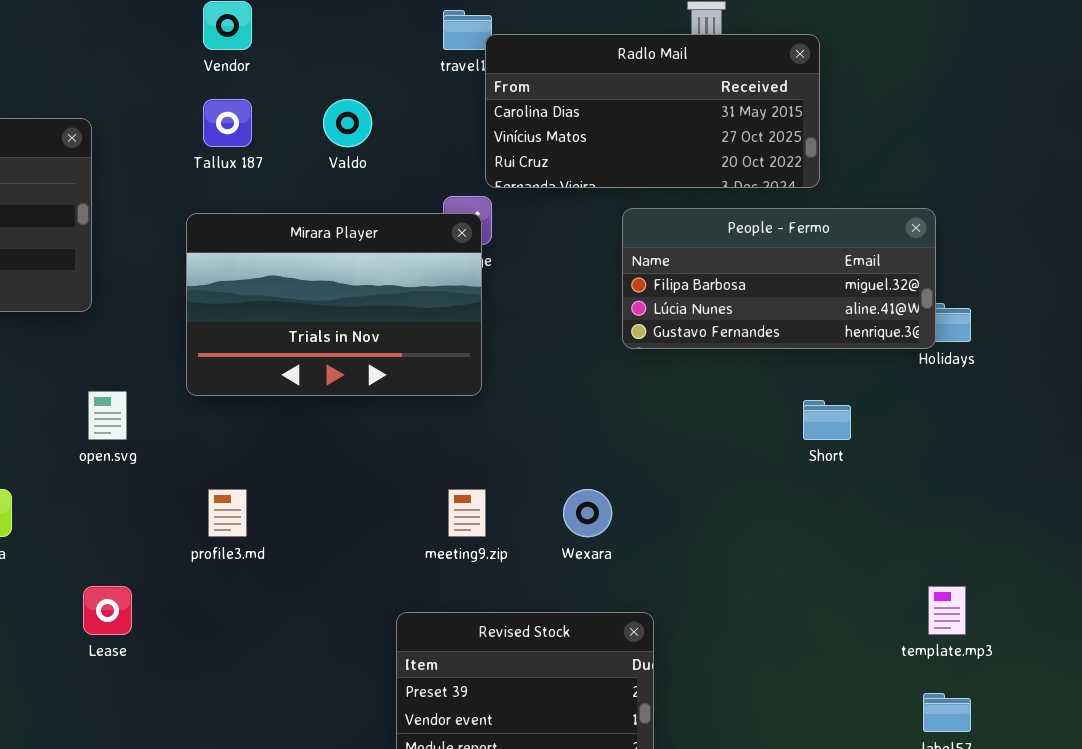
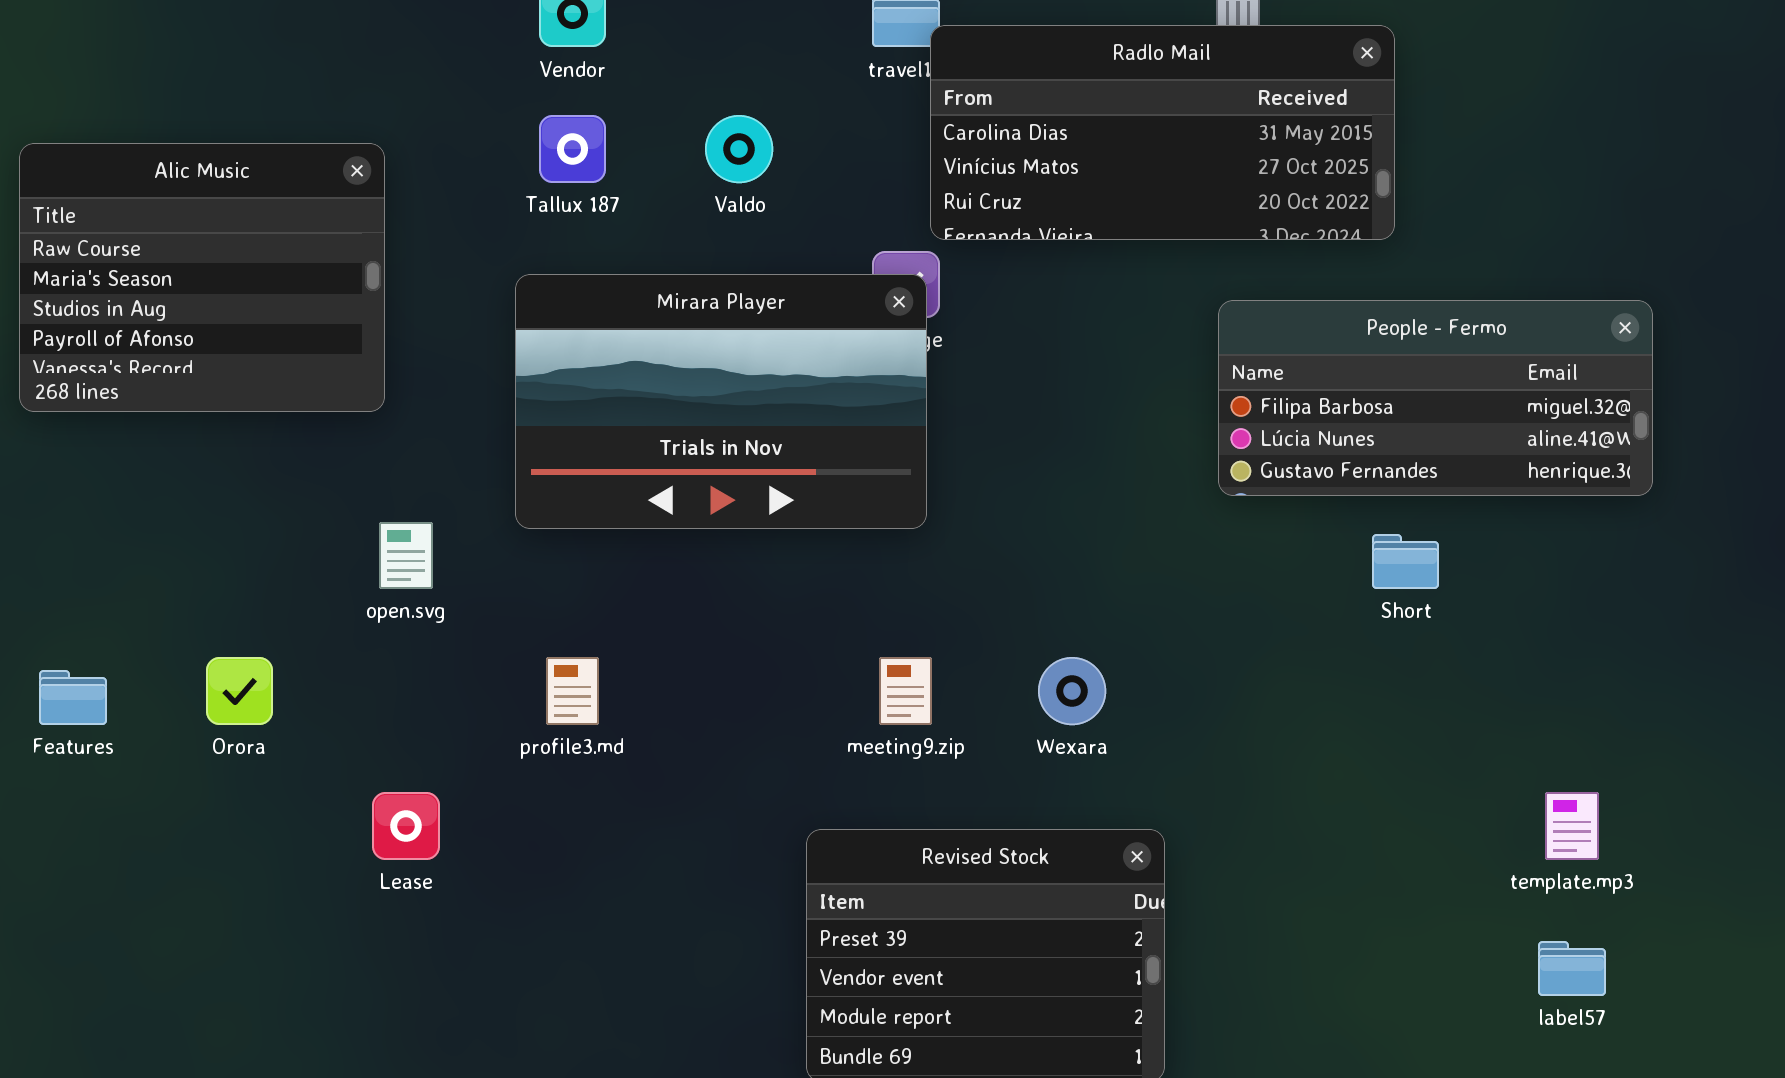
People - Fermo: [622,208,936,349] -> [1218,300,1653,496], moved

